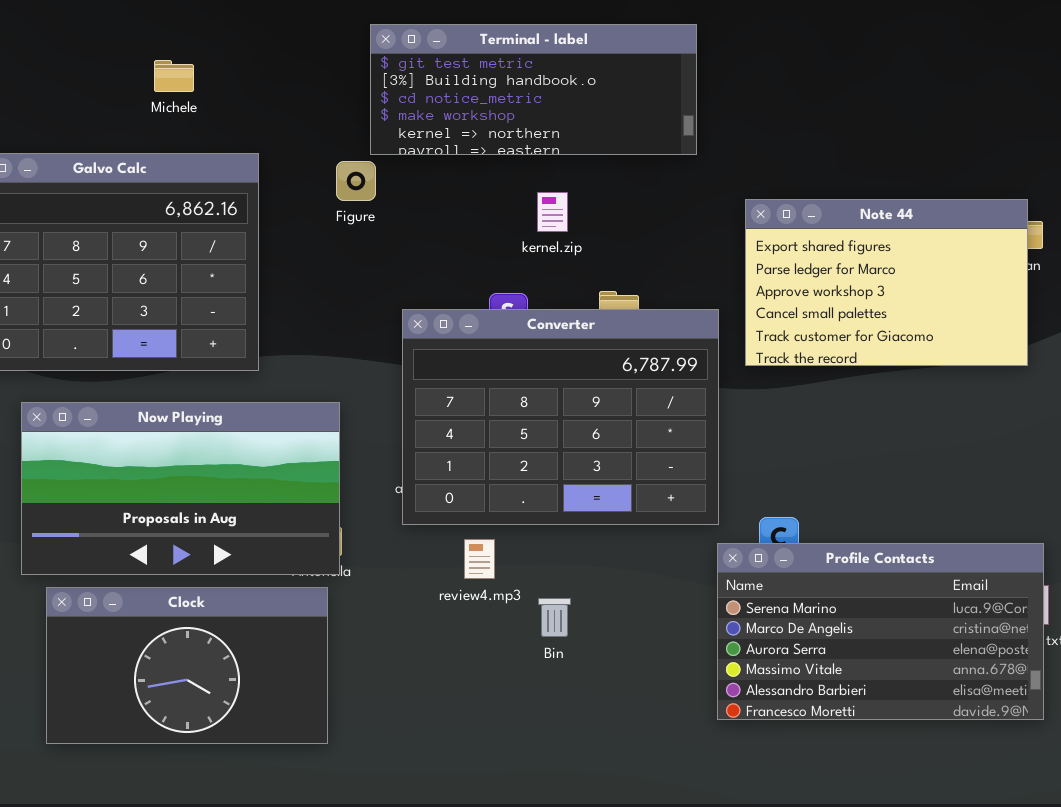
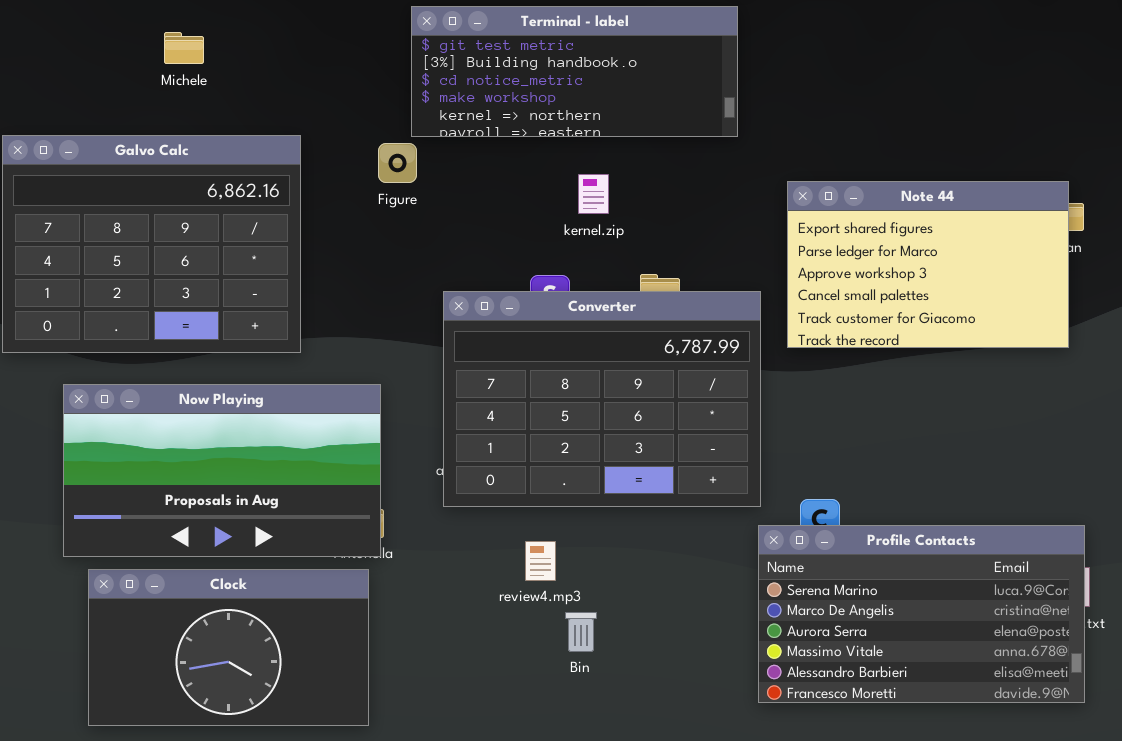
Michele: [154,60,194,92] -> [164,32,204,64], moved
review4.mp3: [464,539,495,579] -> [525,541,556,581], moved
Bin: [538,598,571,637] -> [565,612,597,652], moved

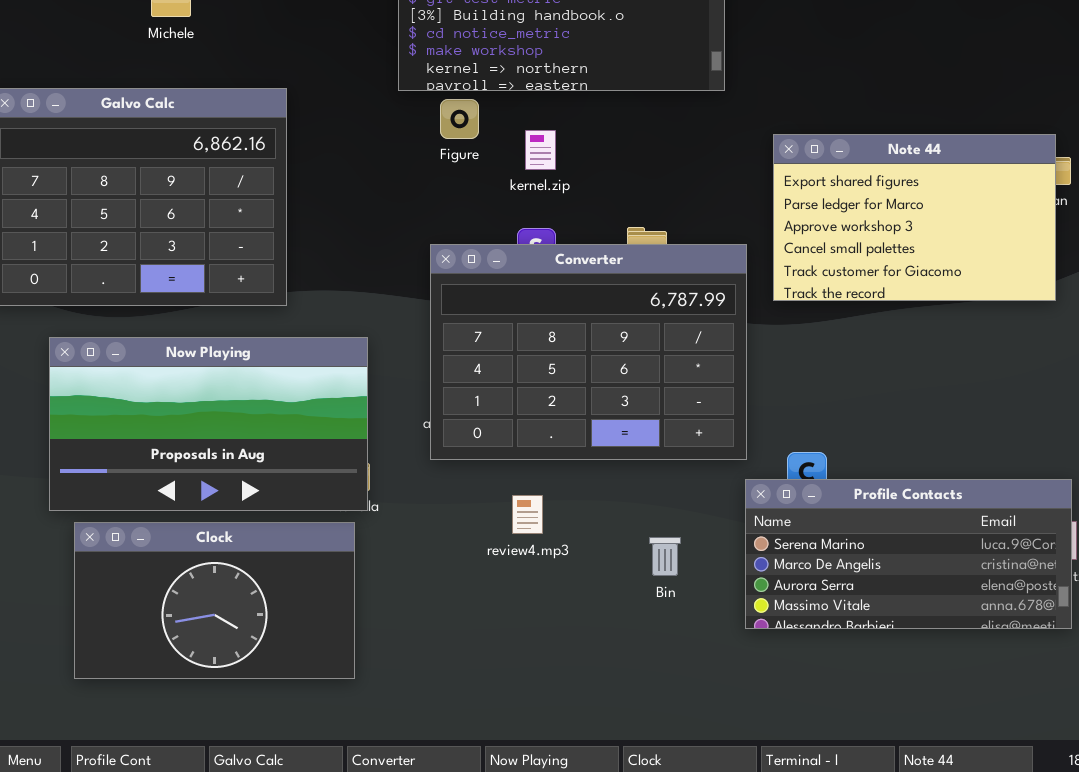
Figure: [378,143,417,183] -> [440,99,479,139], moved
kernel.zip: [578,174,609,214] -> [525,130,556,170], moved
Profile Contacts: [758,525,1085,703] -> [745,479,1072,629], resized
Bin: [565,612,597,652] -> [649,537,681,576], moved

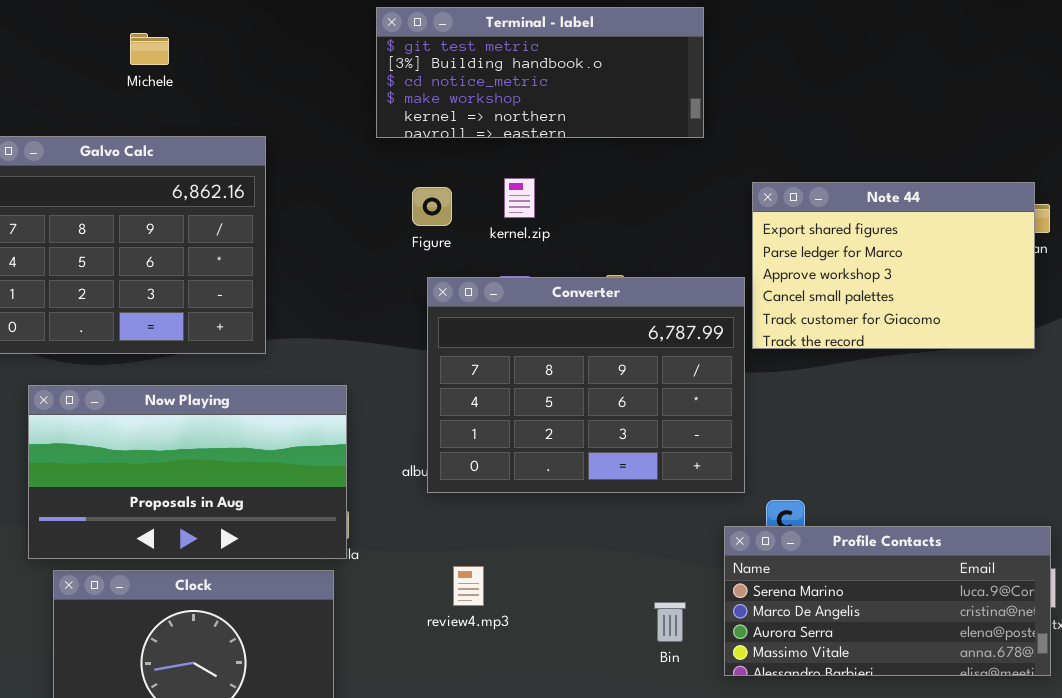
Figure: [440,99,479,139] -> [412,187,452,226], moved
Converter: [430,244,747,460] -> [427,277,745,493], moved
review4.mp3: [512,495,543,534] -> [453,566,484,606], moved
Bin: [649,537,681,576] -> [654,602,686,642], moved

